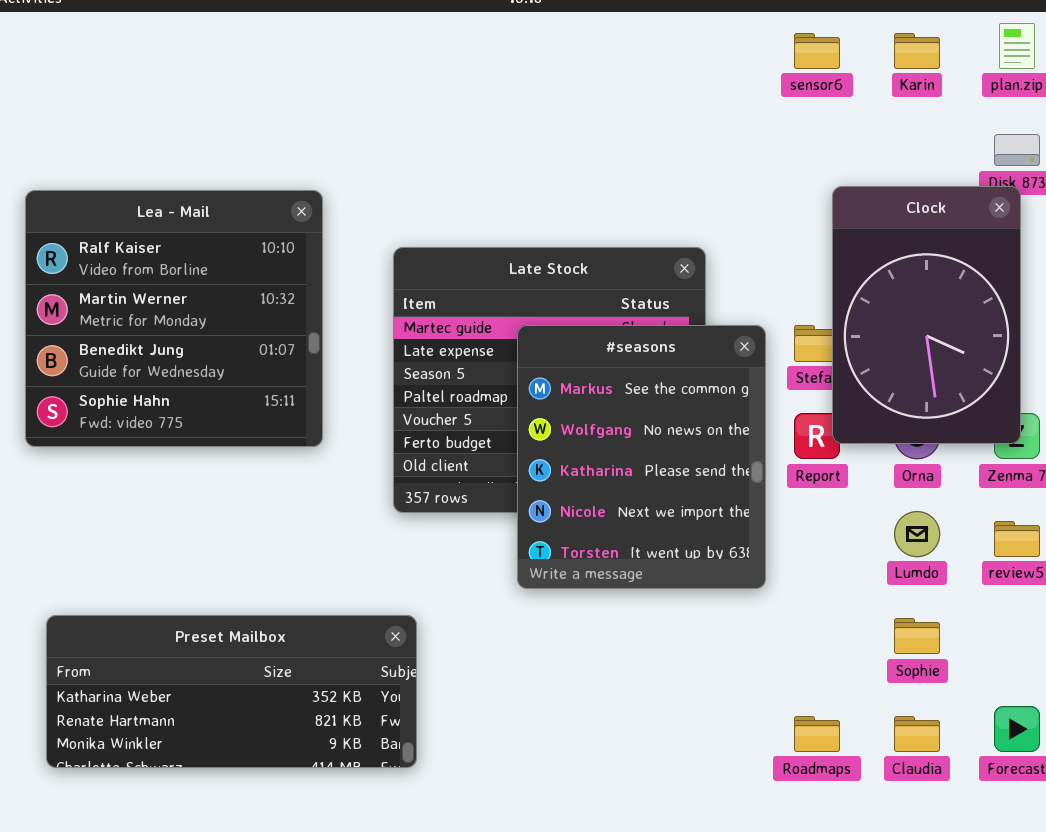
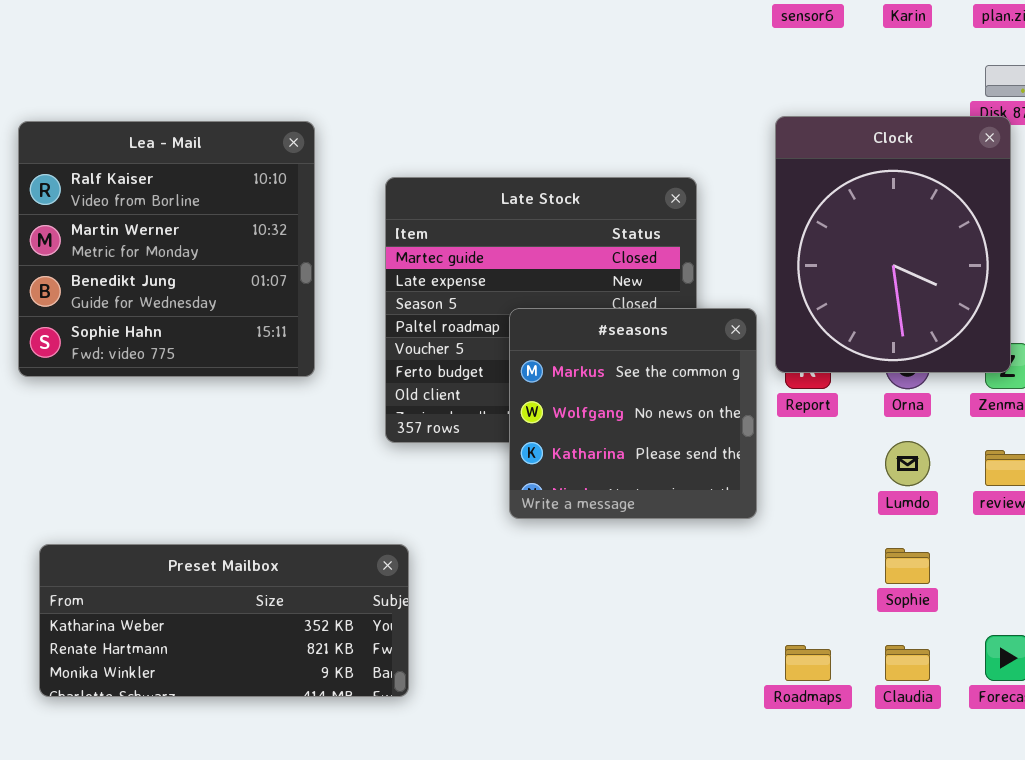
Clock: [832,186,1021,444] -> [775,116,1011,373], resized
#seasons: [517,325,766,589] -> [509,308,757,519], resized

